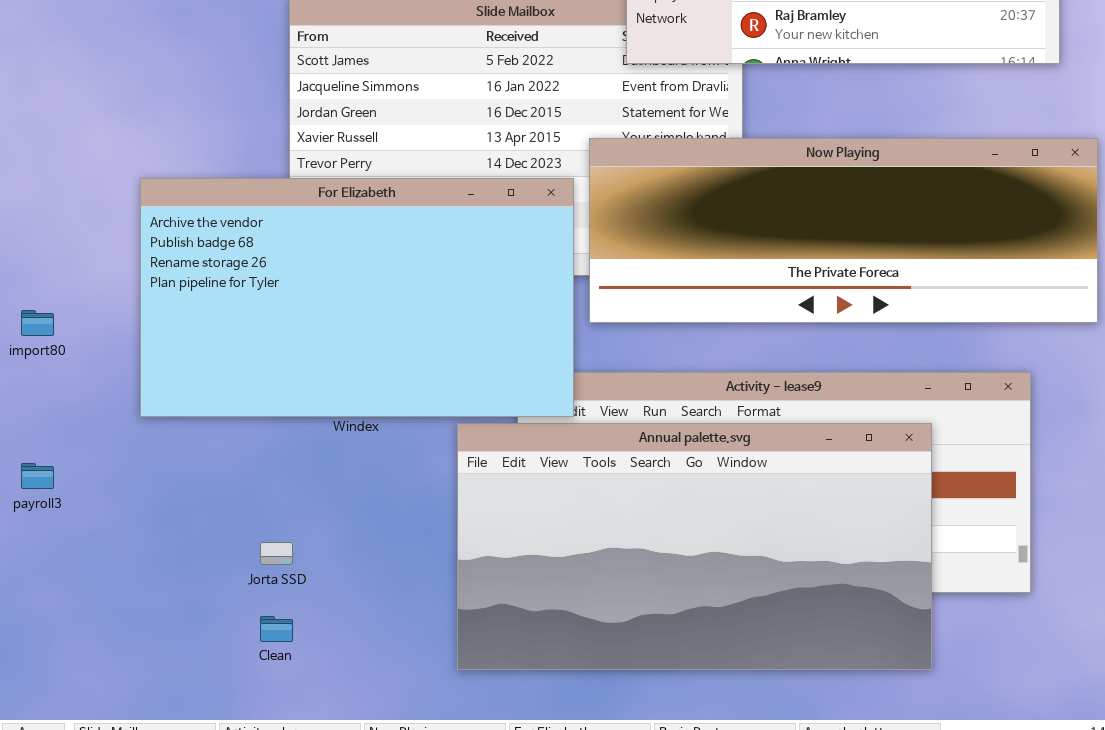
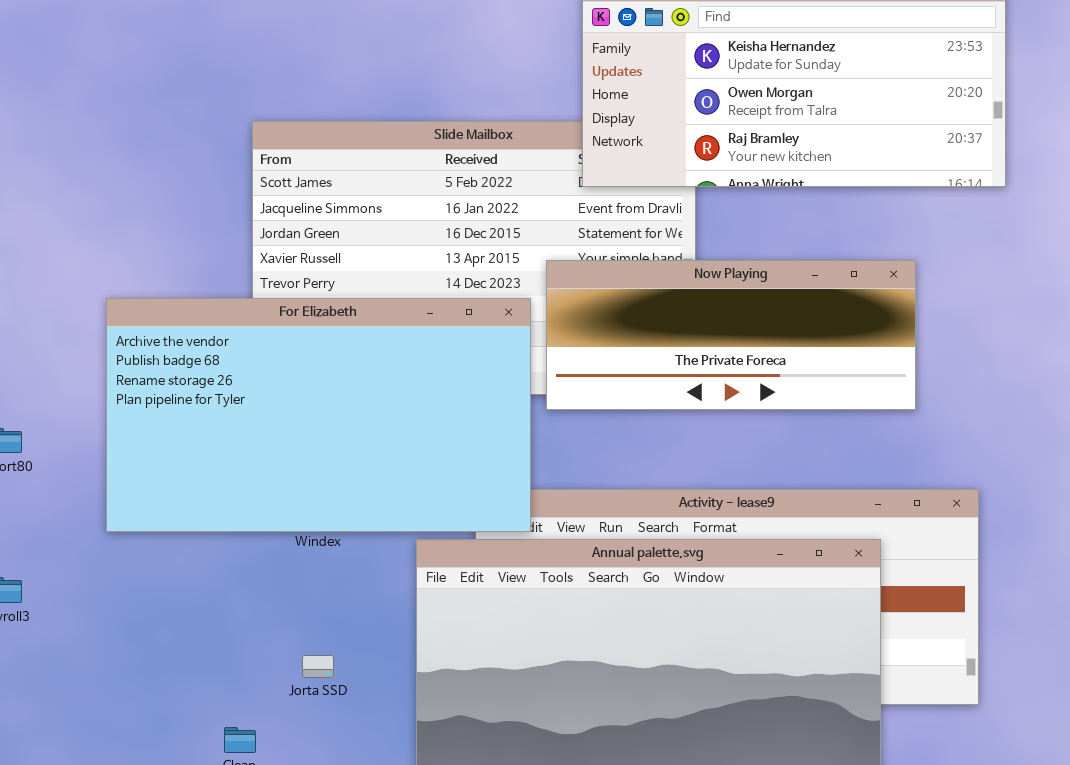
Now Playing: [589,138,1098,323] -> [546,260,916,410], resized
Jorta SSD: [260,542,293,565] -> [302,655,334,678], moved

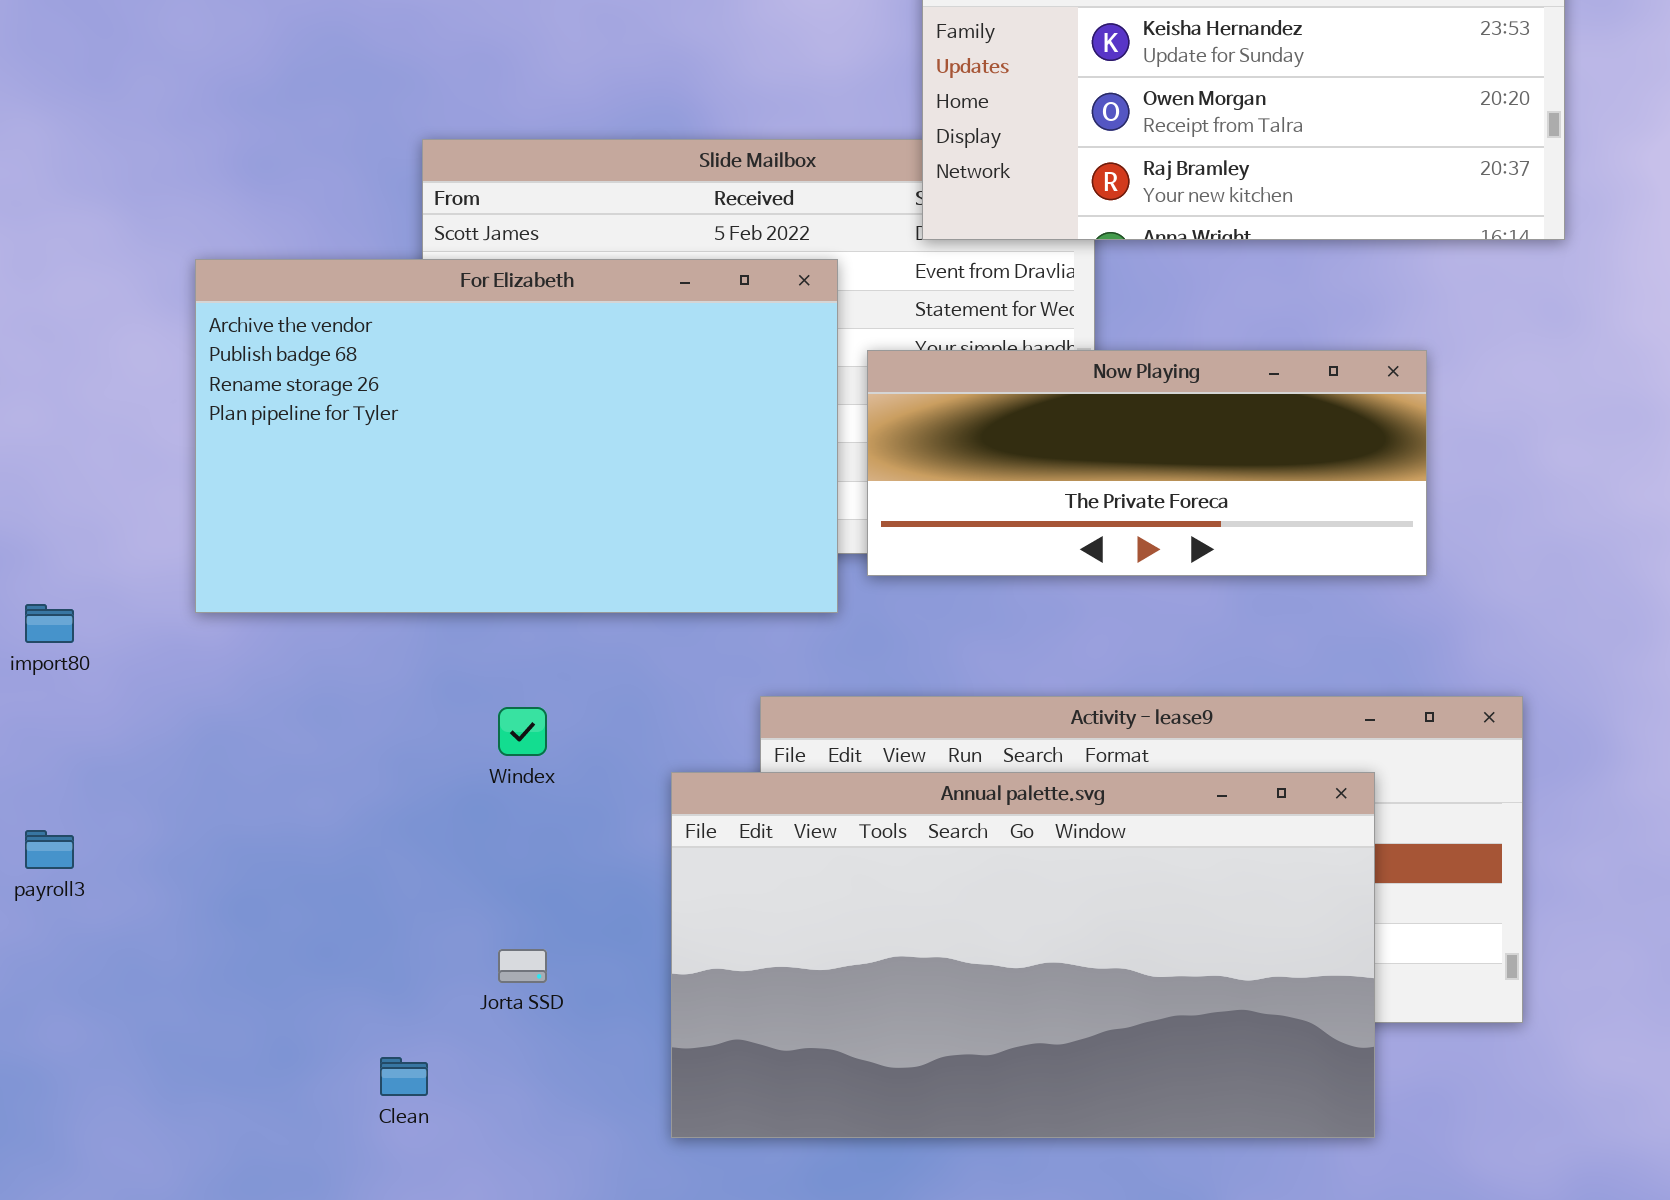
For Elizabeth: [106,298,531,532] -> [195,259,838,613], moved

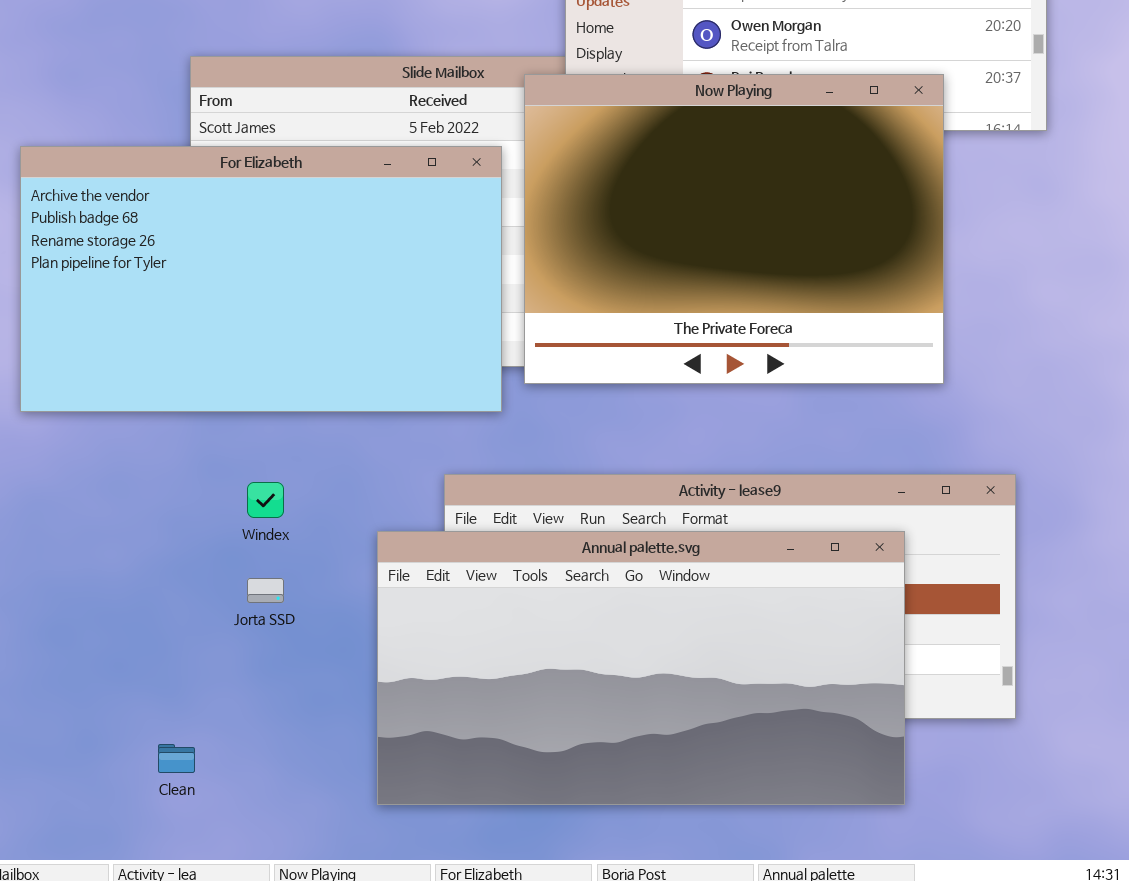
Now Playing: [867,350,1427,576] -> [524,74,944,384], resized
Jorta SSD: [498,949,547,983] -> [247,578,284,603], moved

